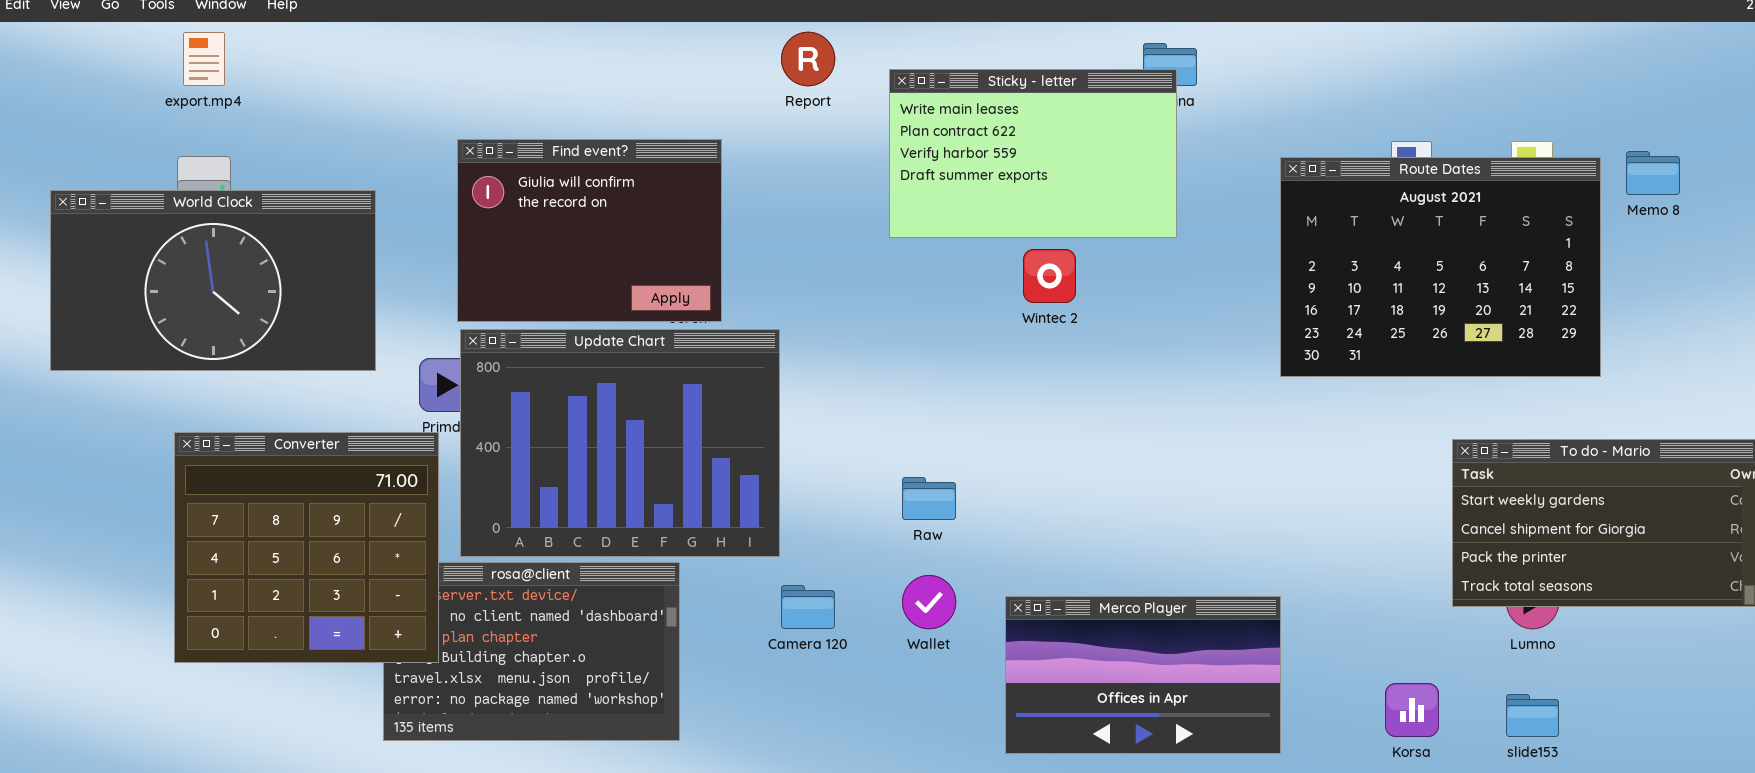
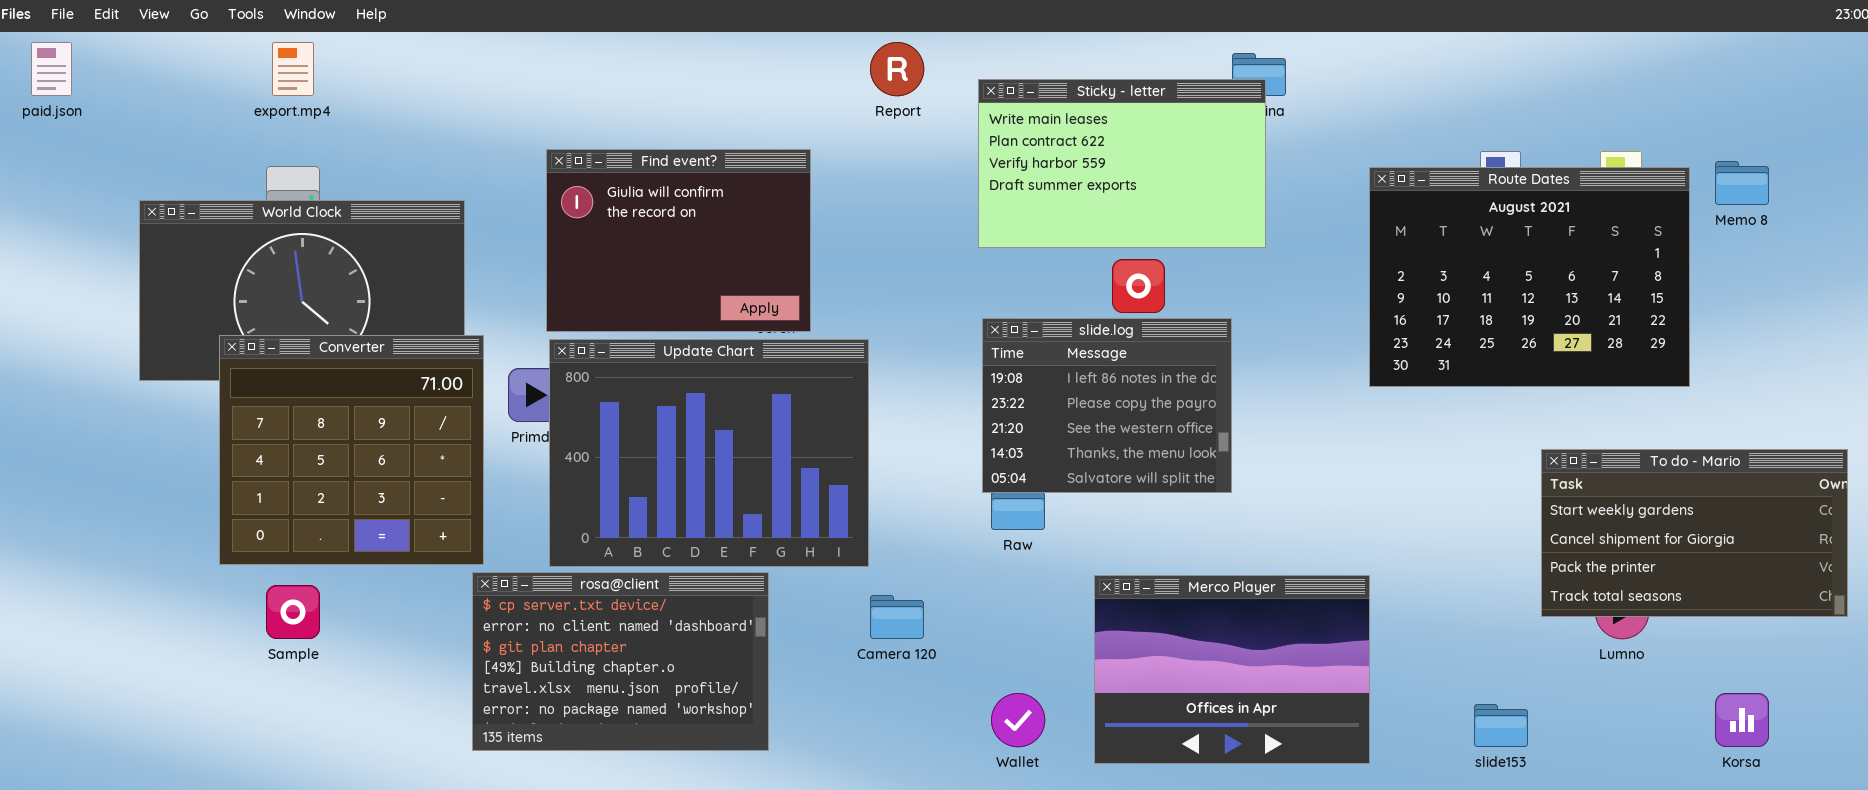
slide.log: none -> [982,318,1232,493], opened
Converter: [174,432,439,663] -> [219,335,484,565], moved
Wallet: [902,575,956,629] -> [991,693,1045,747], moved
Merco Player: [1005,596,1281,754] -> [1094,575,1370,764], resized
Korsa: [1385,683,1439,737] -> [1715,693,1769,747], moved
slide153: [1506,694,1559,737] -> [1474,704,1528,747], moved

